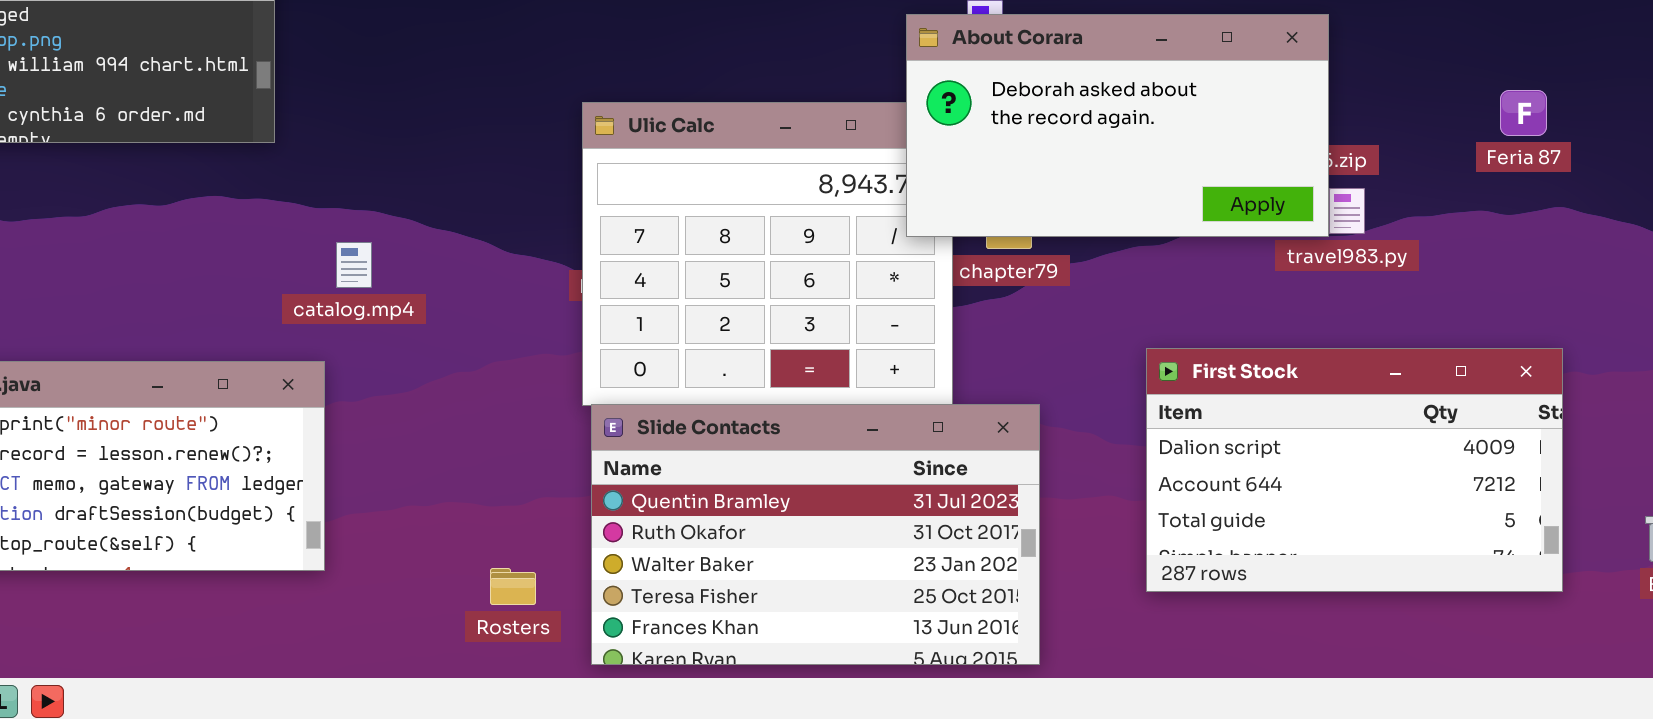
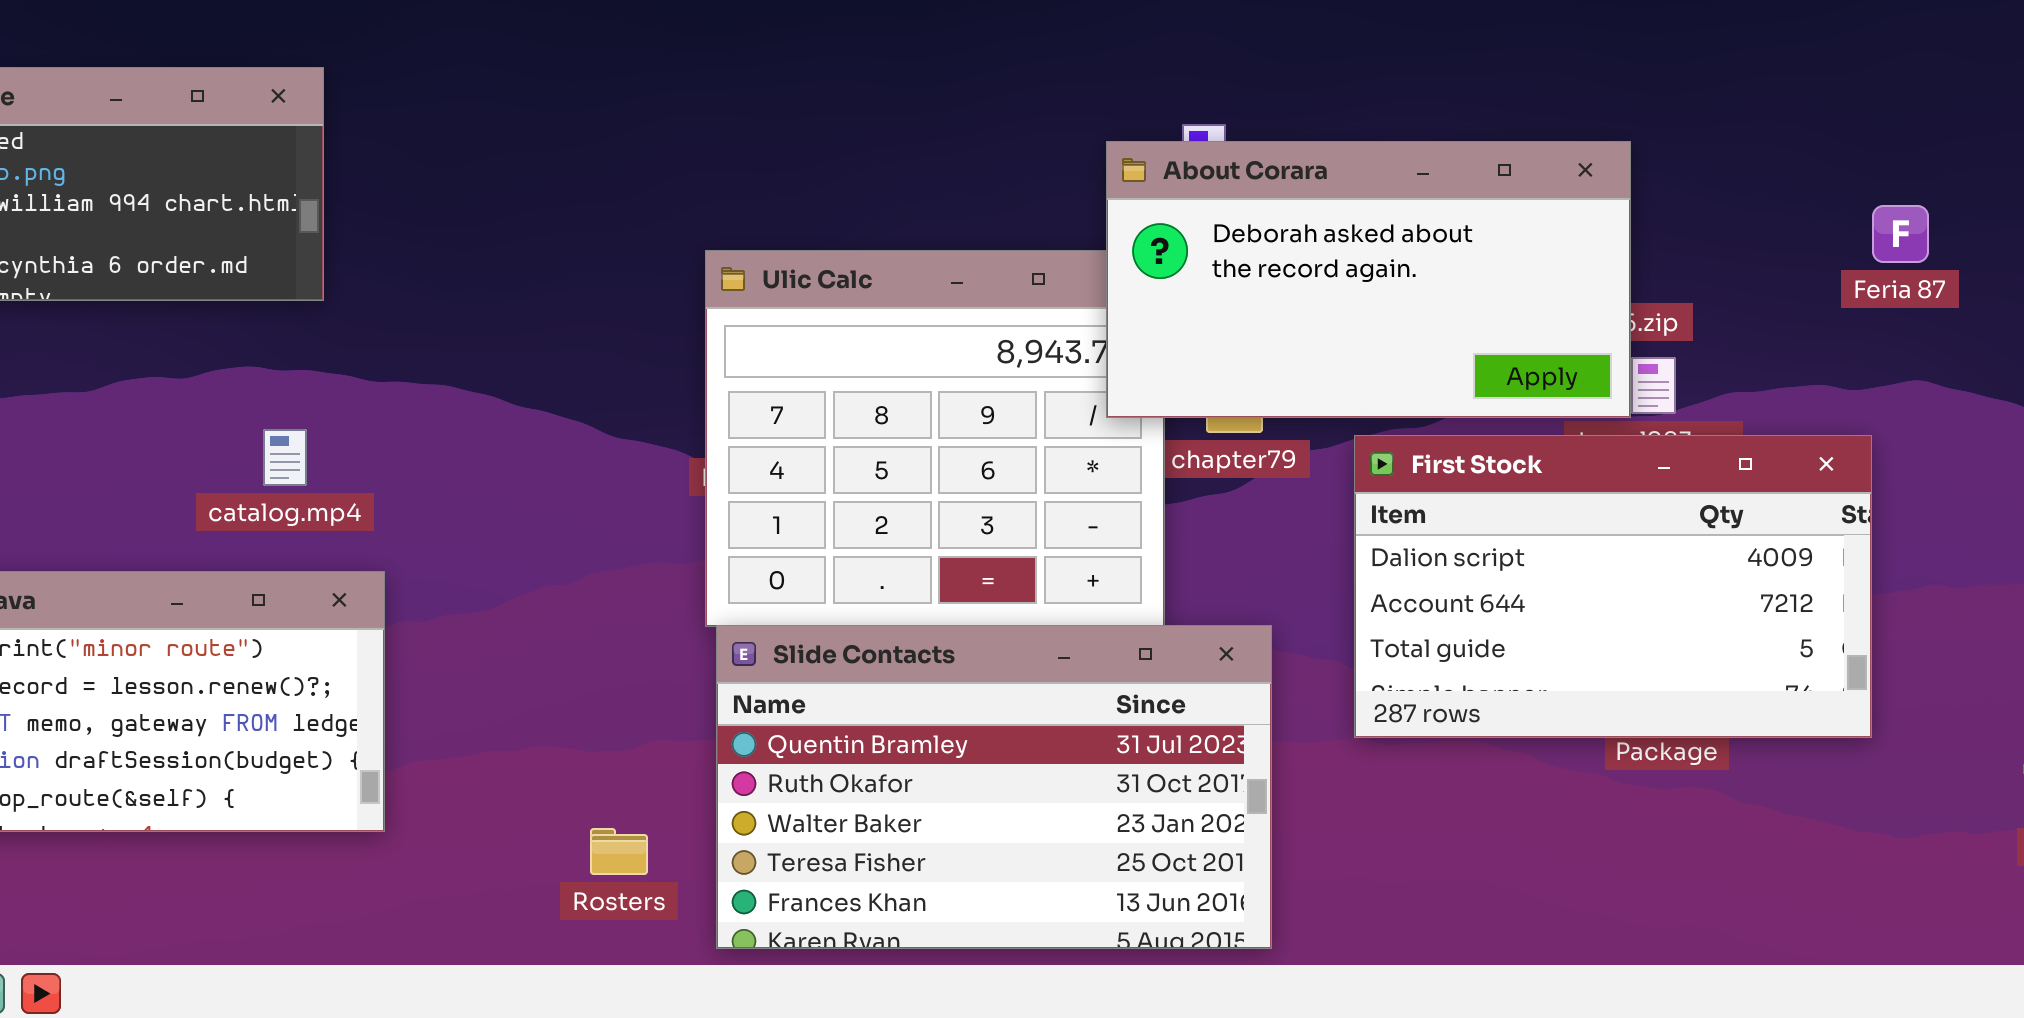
Feria 87: [1500,90,1547,136] -> [1872,205,1929,263], moved
catalog.mp4: [336,242,372,288] -> [263,429,307,486], moved
First Stock: [1146,348,1563,592] -> [1354,435,1872,738], moved

